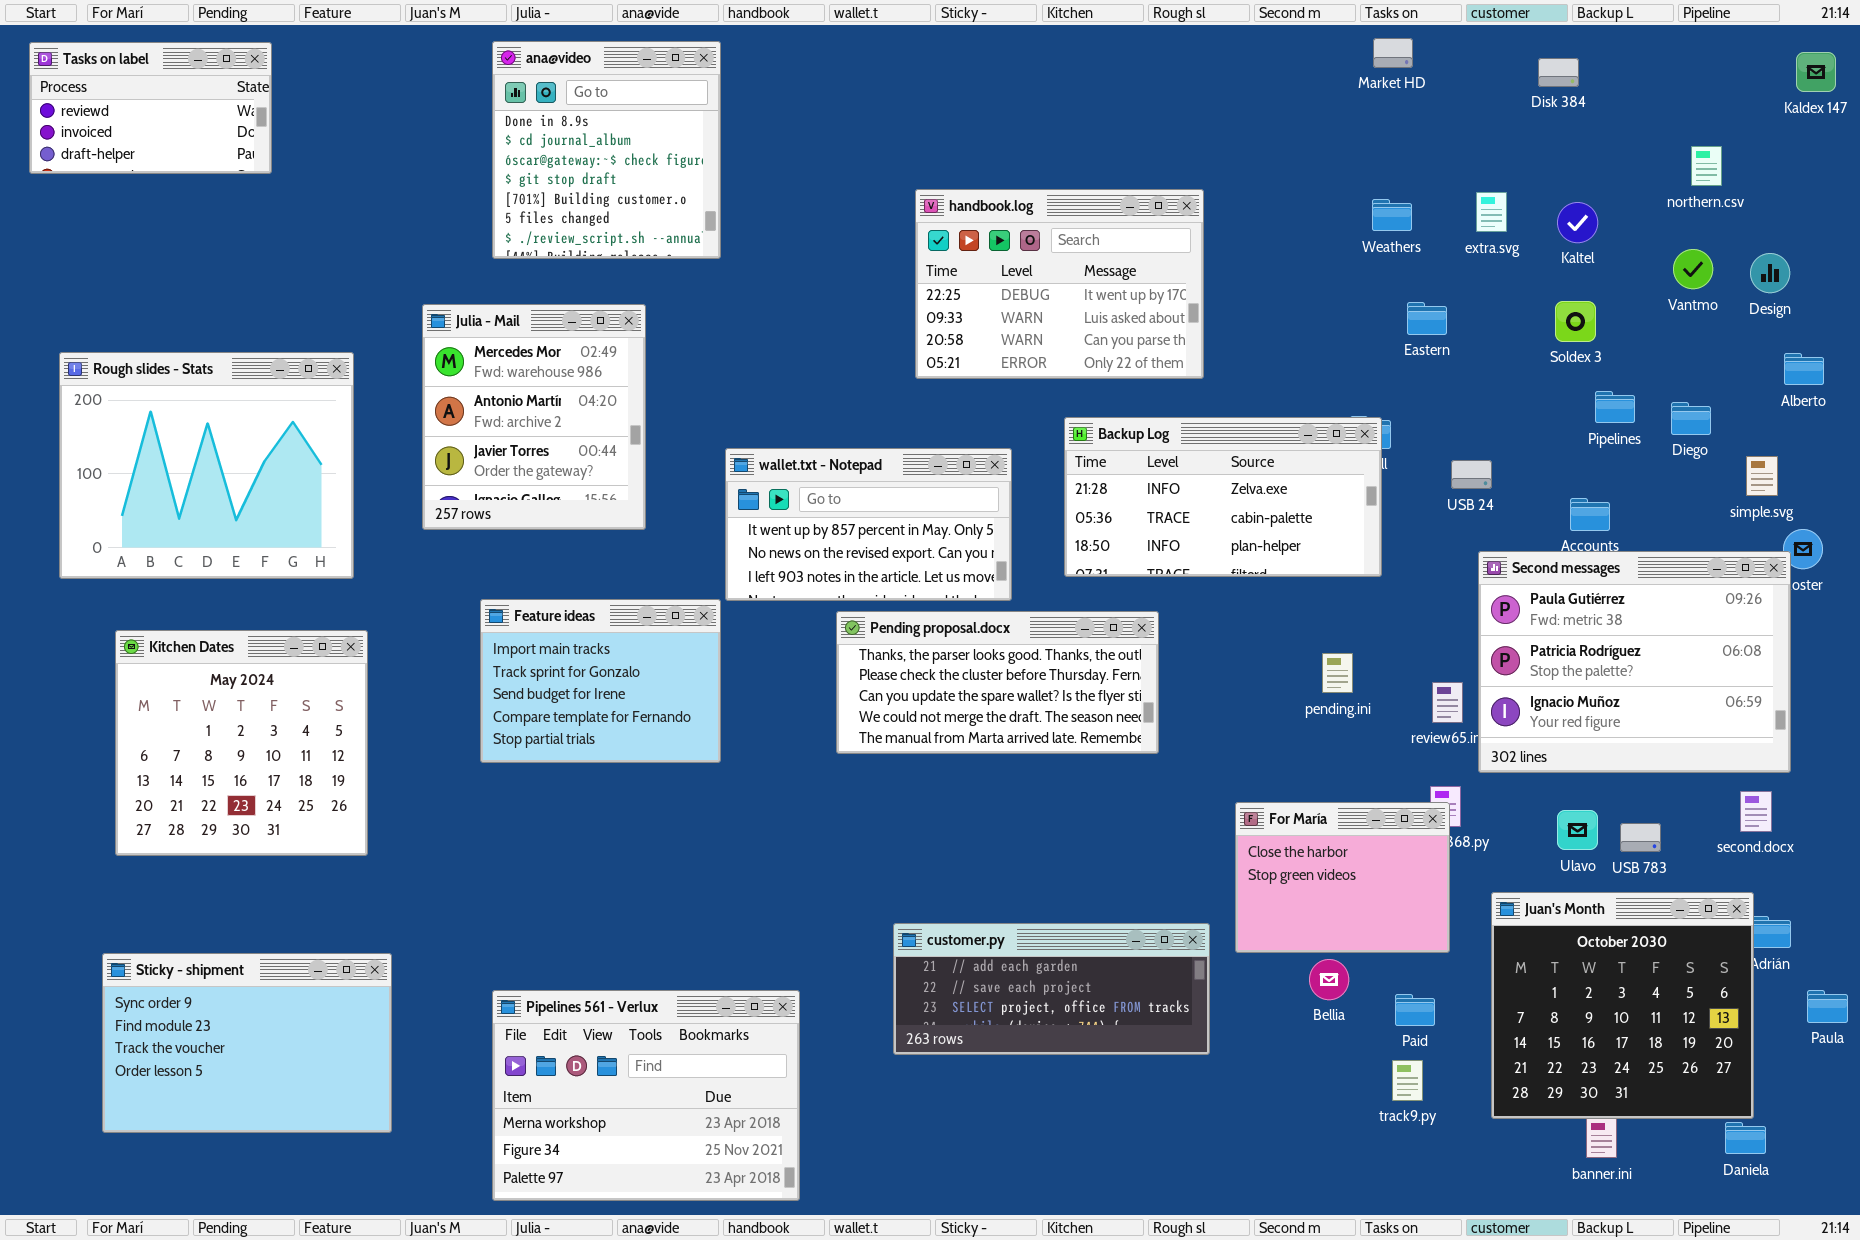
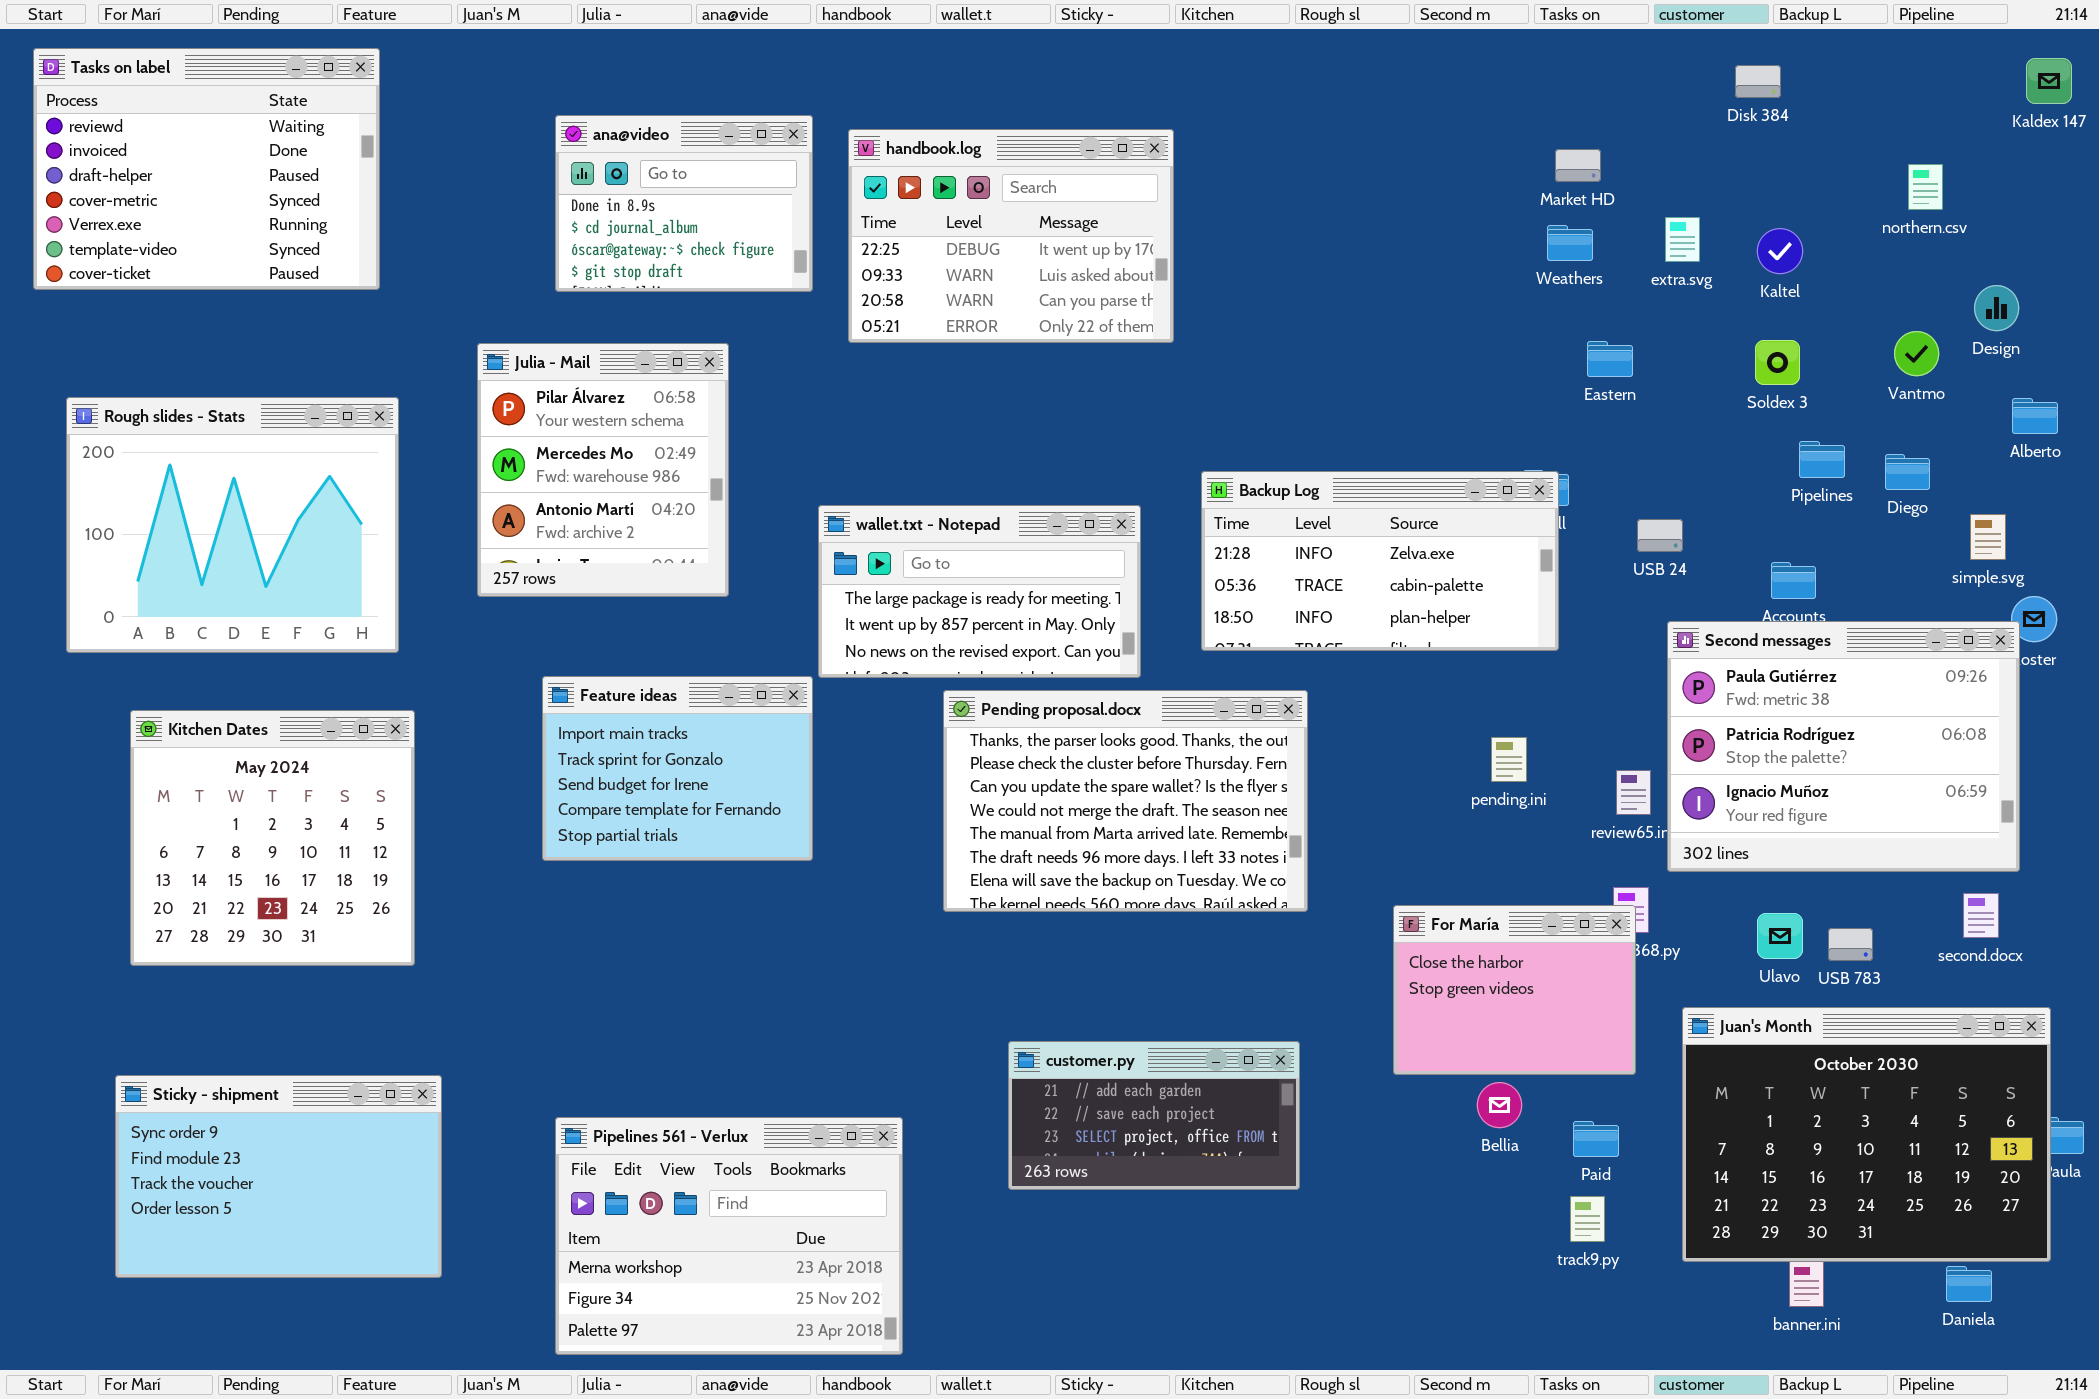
Market HD: [1373,38,1413,68] -> [1555,149,1601,182], moved
ana@video: [492,41,721,259] -> [555,115,813,292], resized
Tasks on label: [29,42,272,174] -> [33,48,380,290], resized
handbook.log: [915,189,1204,379] -> [848,129,1174,343], moved
Vantmo: [1673,249,1713,289] -> [1894,331,1939,376], moved
Julia - Mail: [422,304,646,530] -> [477,343,729,597], scrolled up 1 row
wallet.txt - Notepad: [725,448,1012,601] -> [818,505,1141,678], scrolled up 1 row
Pending proposal.docx: [836,611,1159,754] -> [943,690,1308,912], resized
Juan's Month: [1491,892,1754,1119] -> [1682,1007,2051,1262], resized
customer.py: [893,923,1210,1055] -> [1008,1041,1300,1190], resized

